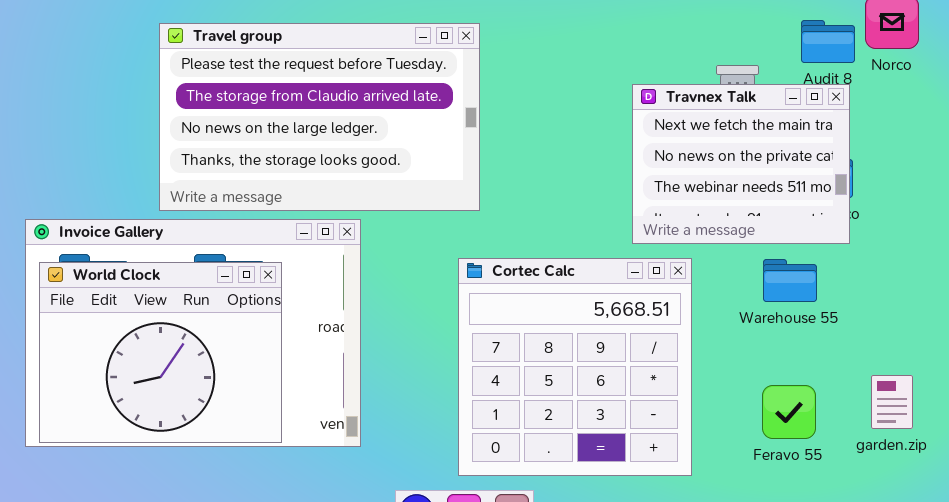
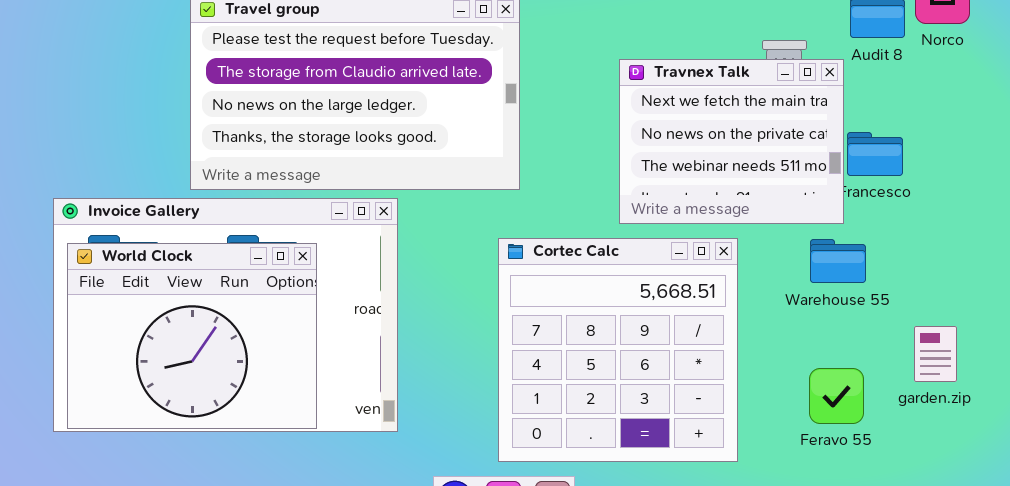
Travnex Talk: [632,84,850,244] -> [619,59,844,224], moved
garden.zip: [871,375,913,429] -> [914,326,957,382], moved

